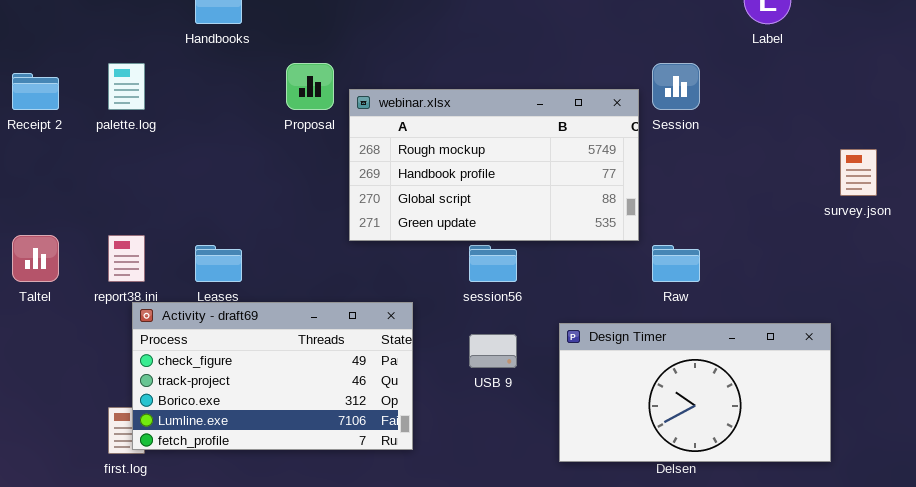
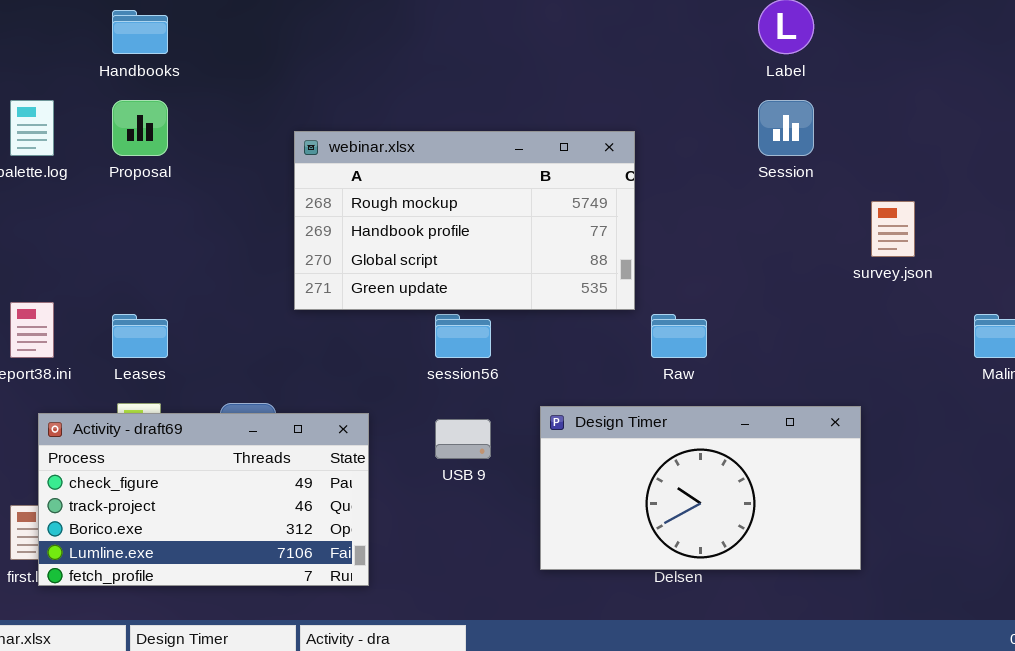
Proposal: [286,63,334,110] -> [112,100,168,156], moved
Session: [652,63,700,110] -> [758,100,814,156], moved
Activity - draft69: [132,302,413,450] -> [38,413,369,586], moved

